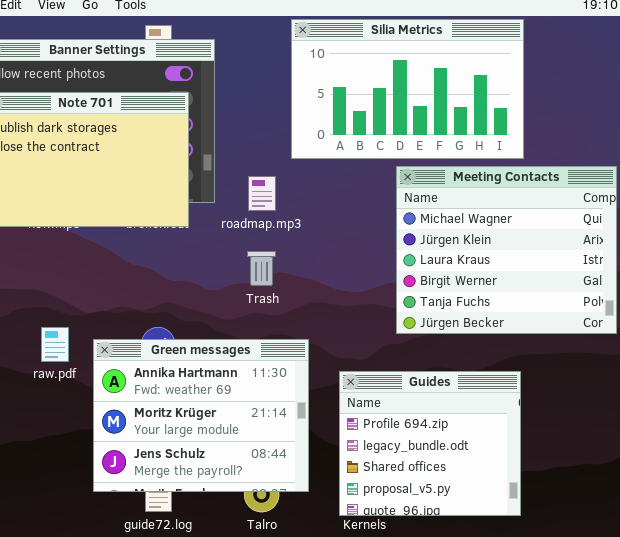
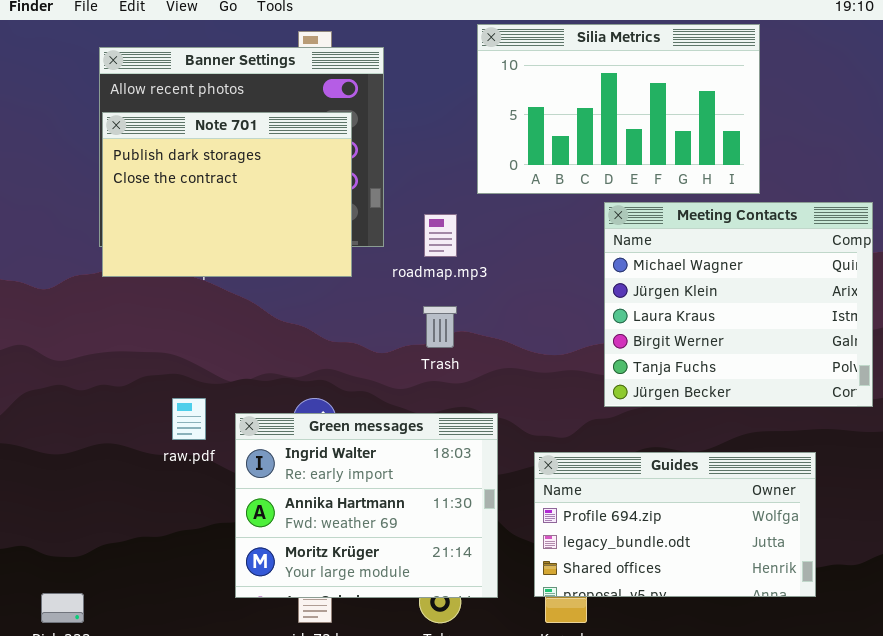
Green messages: [93,339,309,492] -> [235,413,498,598], scrolled up 1 row
Guides: [339,371,521,516] -> [534,452,816,597], resized

